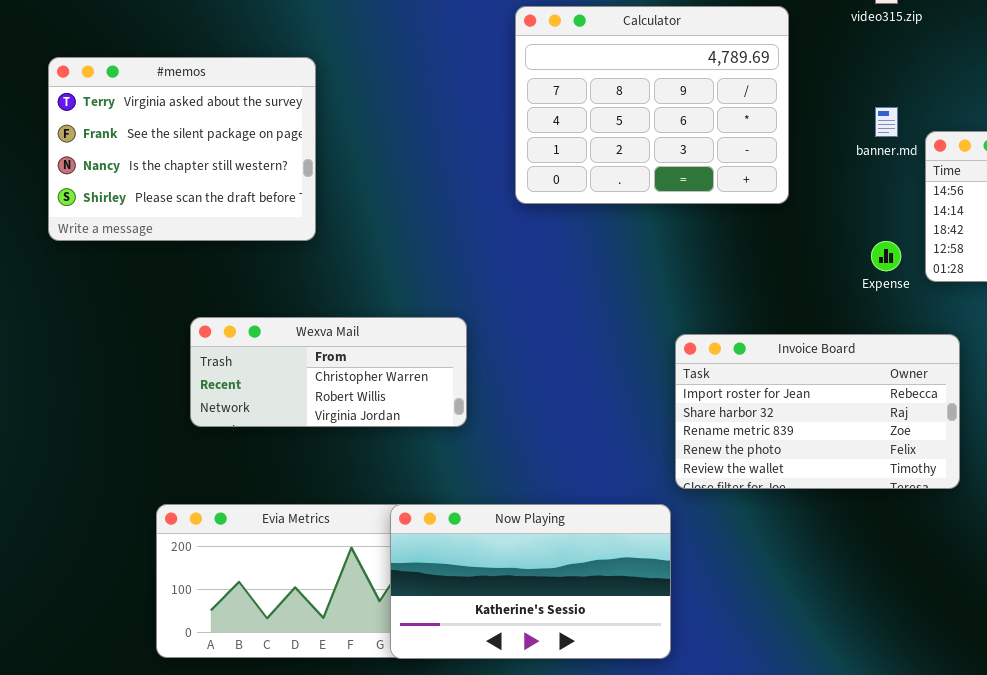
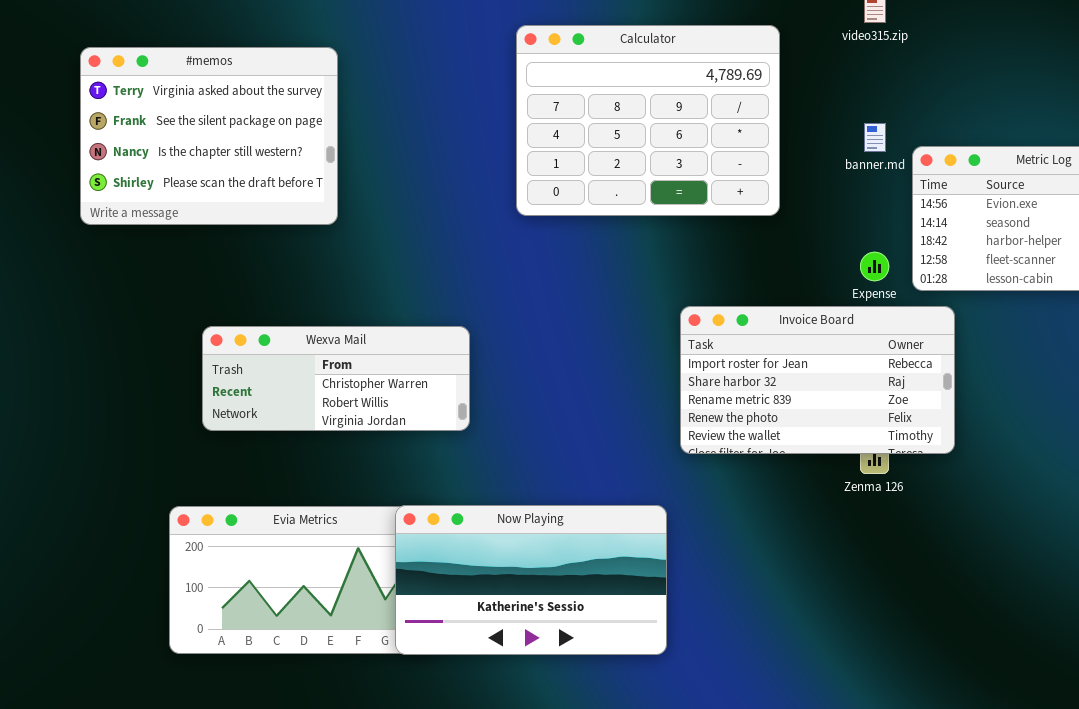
#memos: [48,57,316,241] -> [80,47,338,225], moved
Invoice Board: [675,334,960,489] -> [680,306,955,454], moved

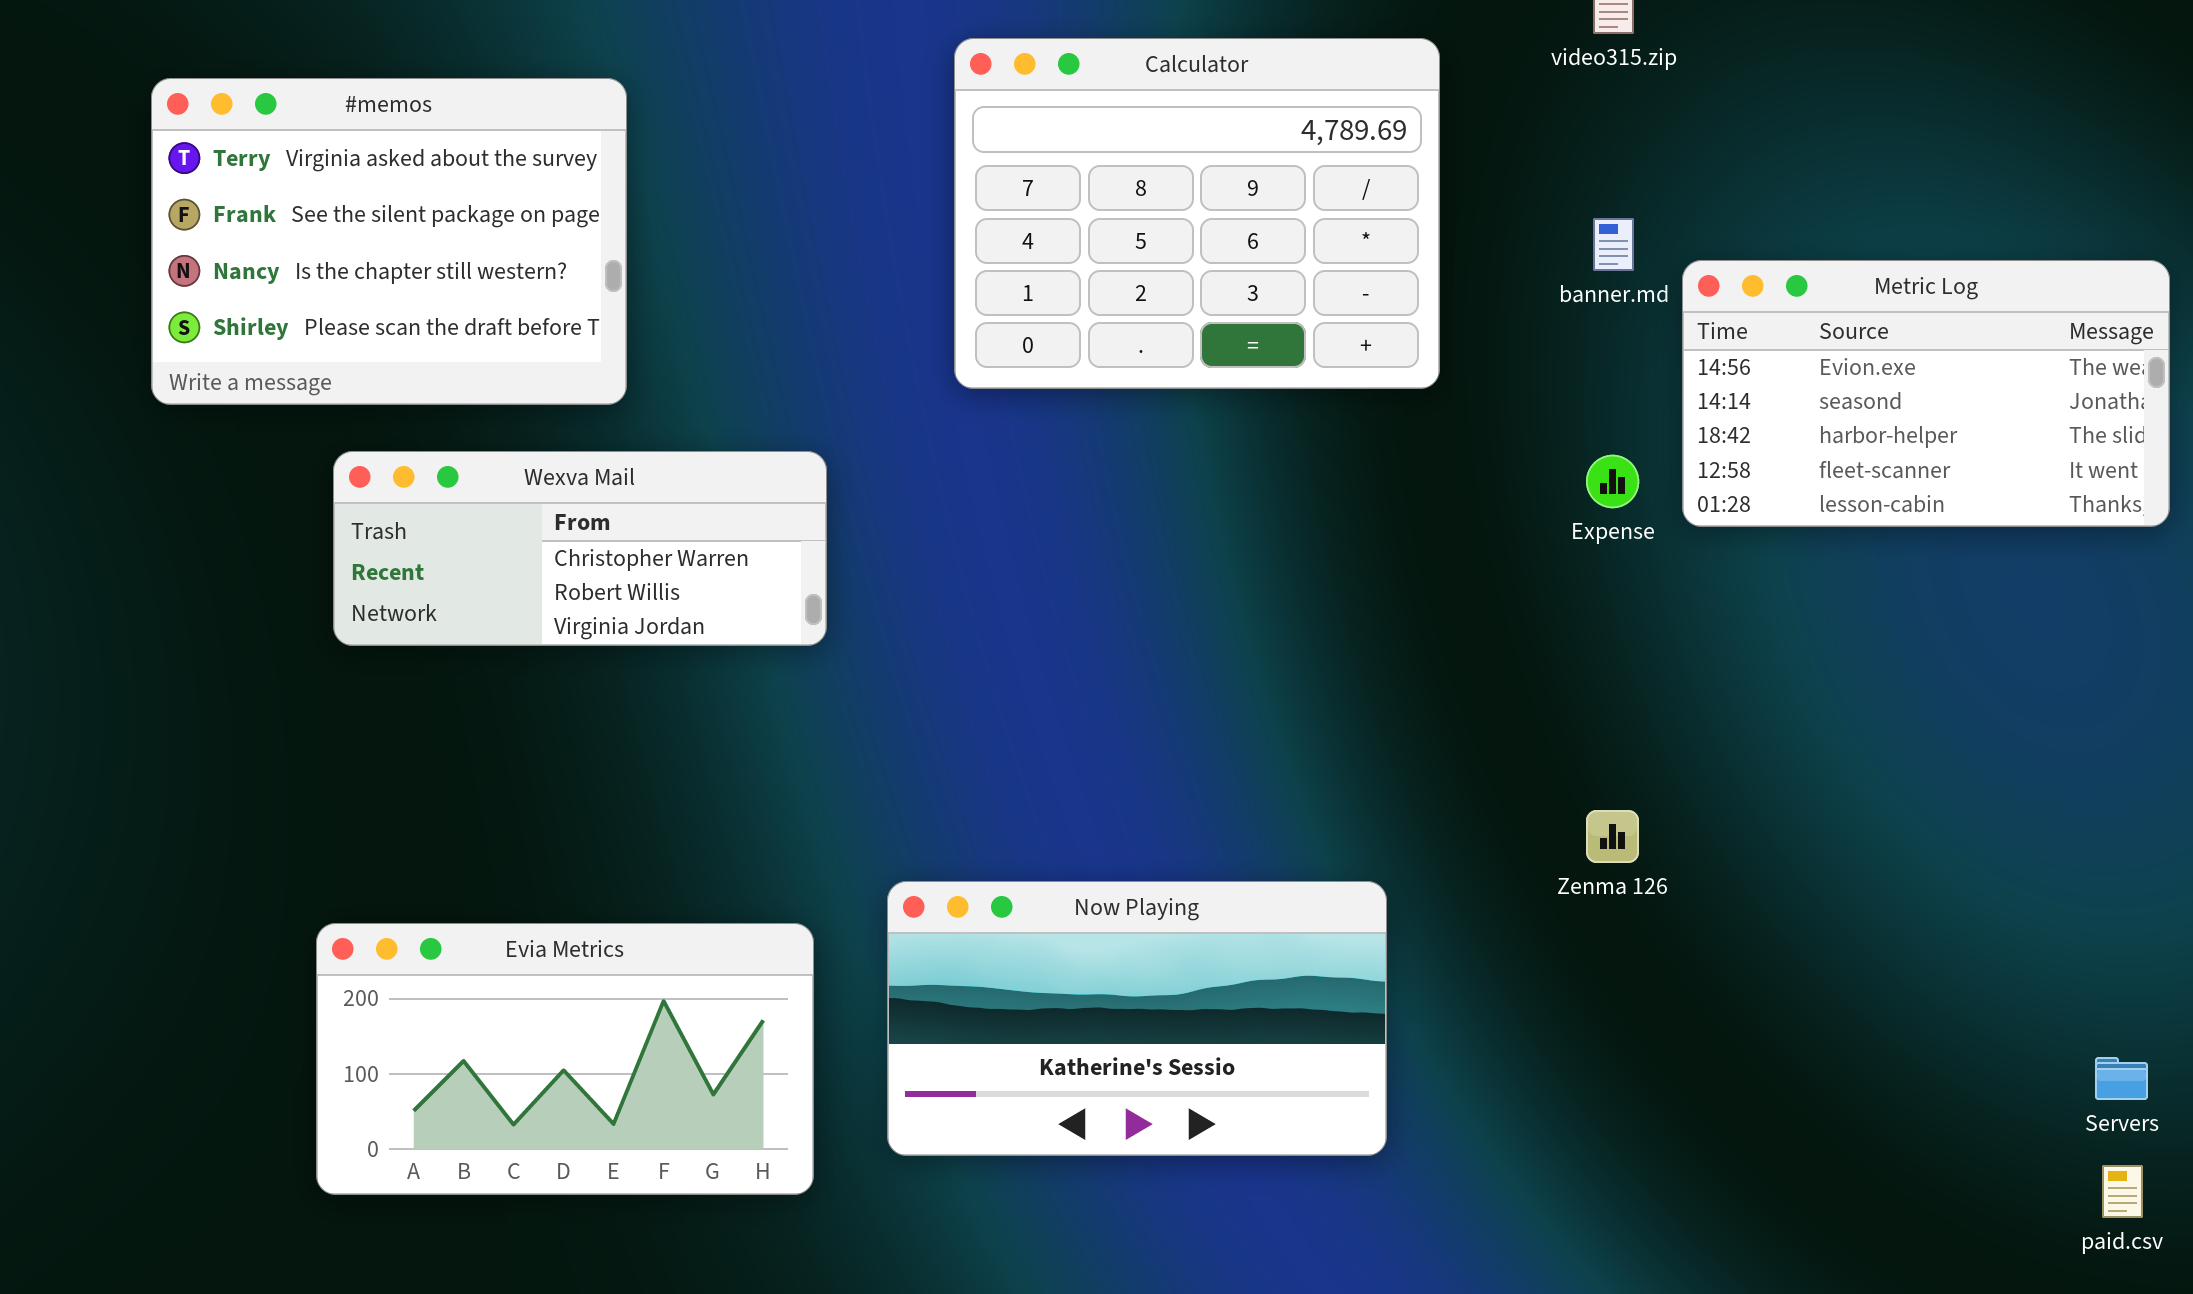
Invoice Board: [680,306,955,454] -> none, closed
Wexva Mail: [202,326,470,431] -> [333,451,827,646], moved
Now Playing: [395,505,667,655] -> [887,881,1387,1156], moved

